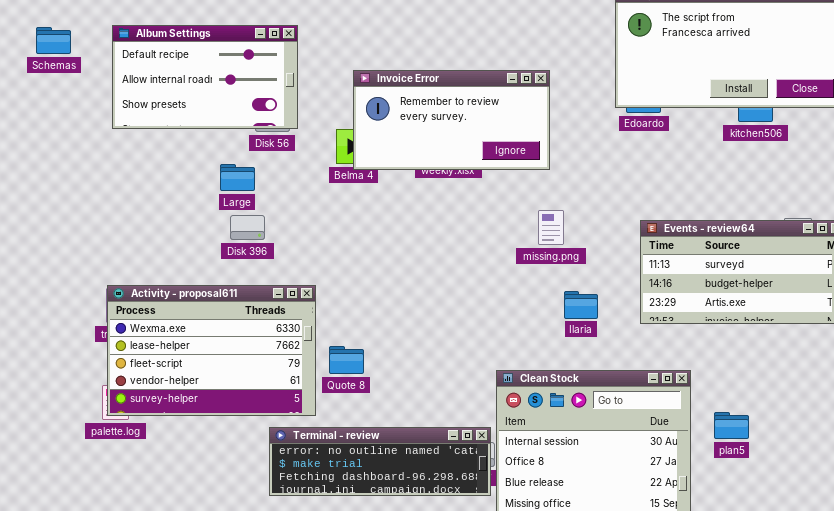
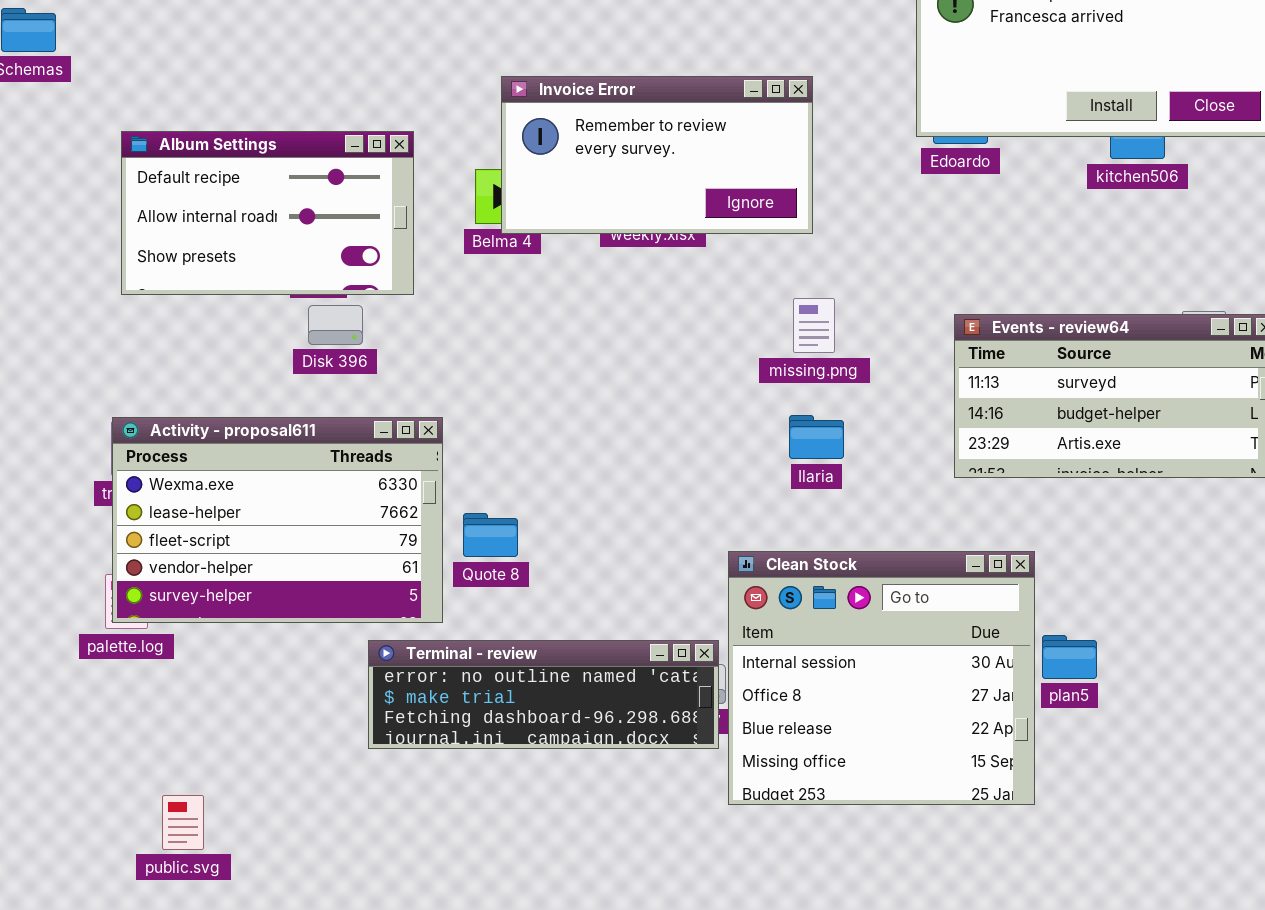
Album Settings: [112,25,298,129] -> [121,131,414,295], moved
Ilaria: [564,291,598,319] -> [789,415,844,459], moved
plan5: [714,412,749,439] -> [1042,635,1097,679], moved

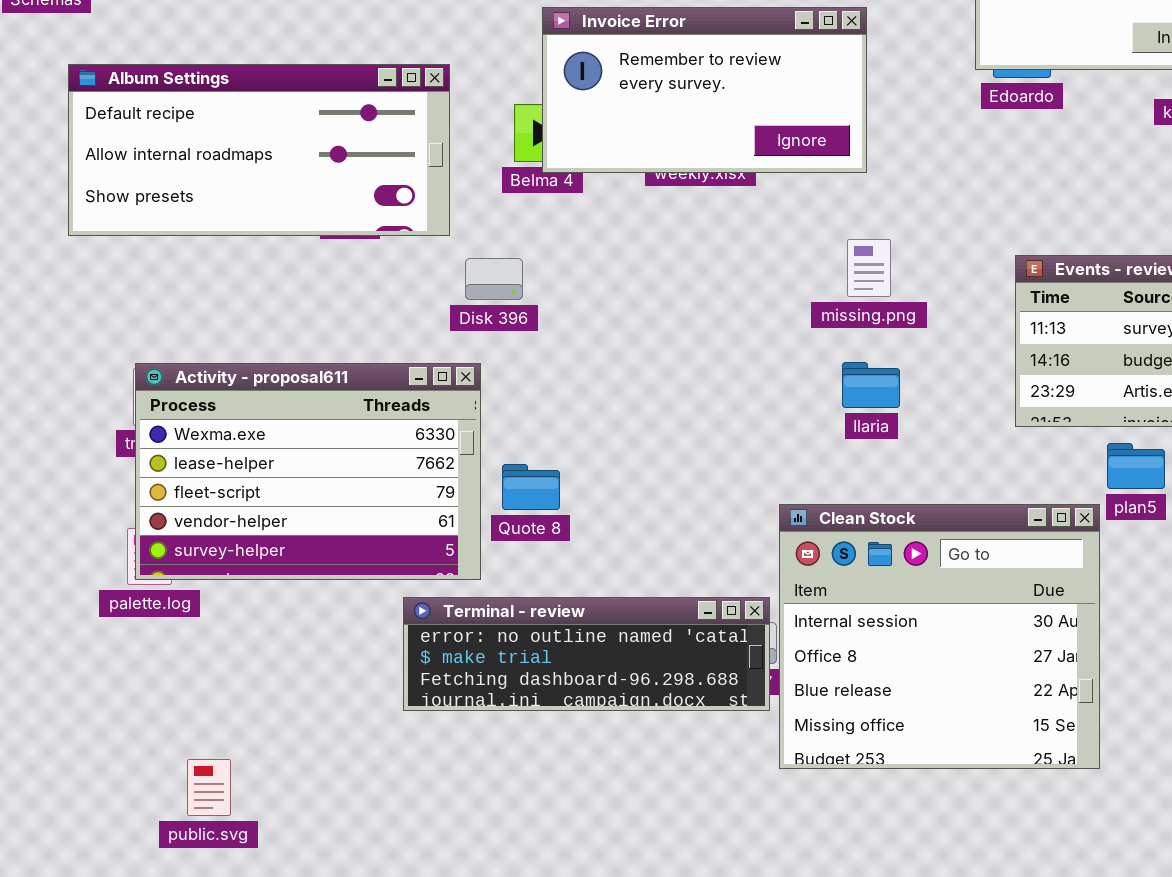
Album Settings: [121,131,414,295] -> [68,64,450,236], resized
Disk 396: [308,305,363,345] -> [465,258,523,300], moved
plan5: [1042,635,1097,679] -> [1107,443,1165,489], moved

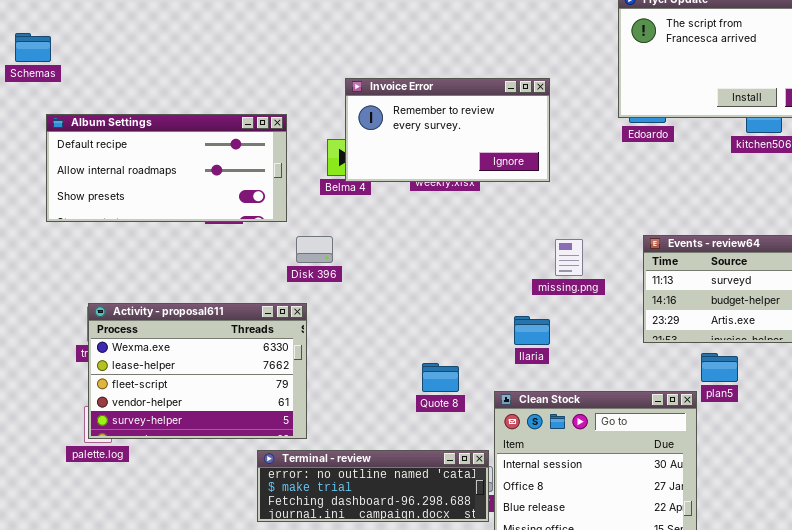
missing.png: [847,239,891,297] -> [555,239,583,276], moved
Ilaria: [842,362,900,408] -> [514,316,550,345], moved
Quote 8: [502,464,560,510] -> [422,363,459,392], moved

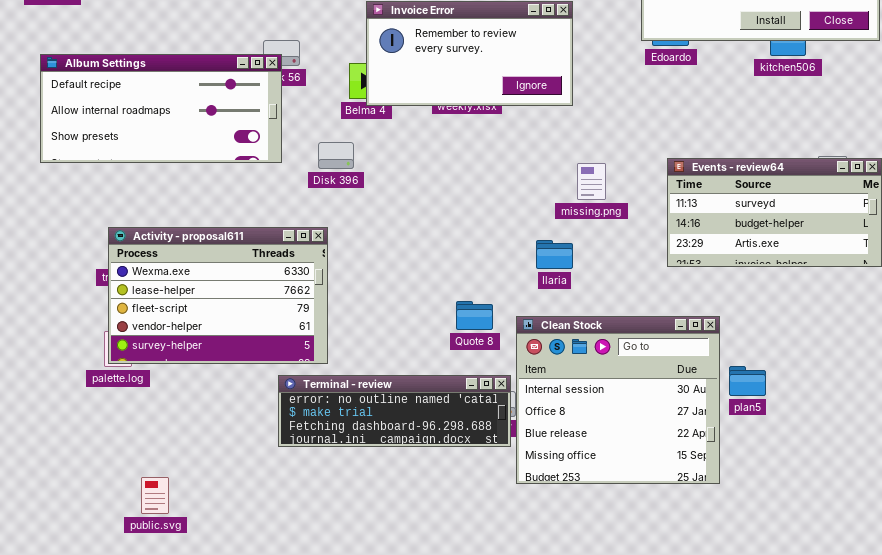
Album Settings: [46,114,287,222] -> [40,54,282,163], moved
Disk 396: [296,236,333,263] -> [318,142,354,169], moved
plan5: [701,353,738,382] -> [729,366,766,396], moved
Quote 8: [422,363,459,392] -> [456,301,493,330], moved

